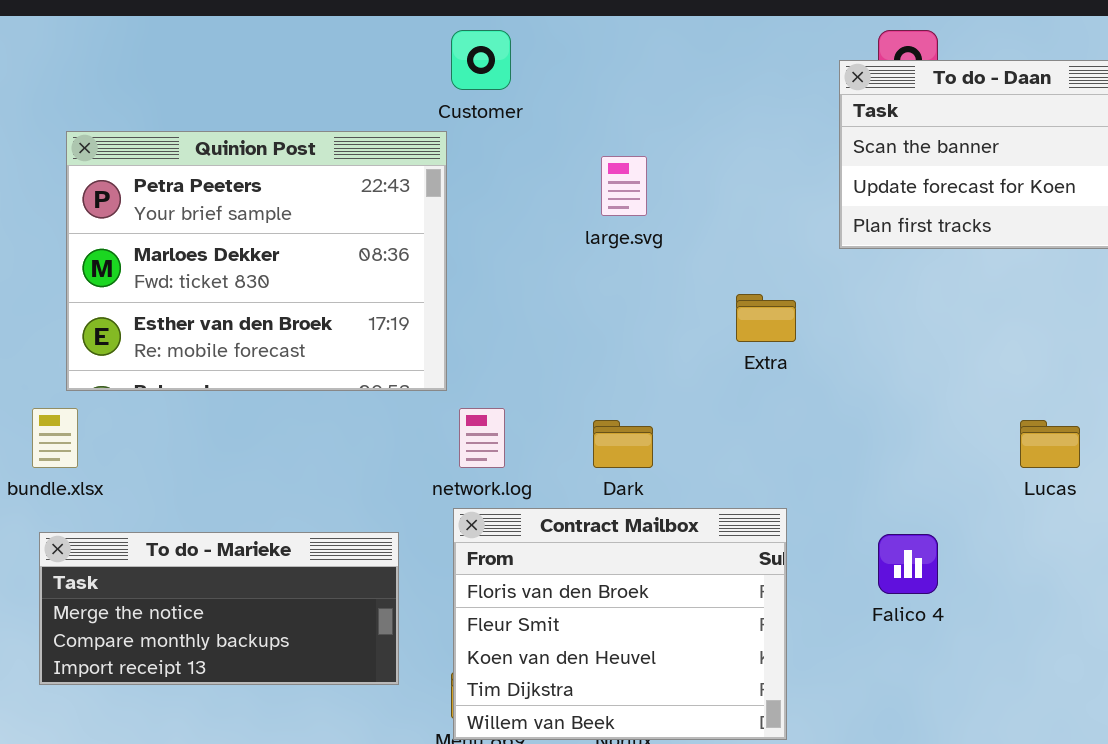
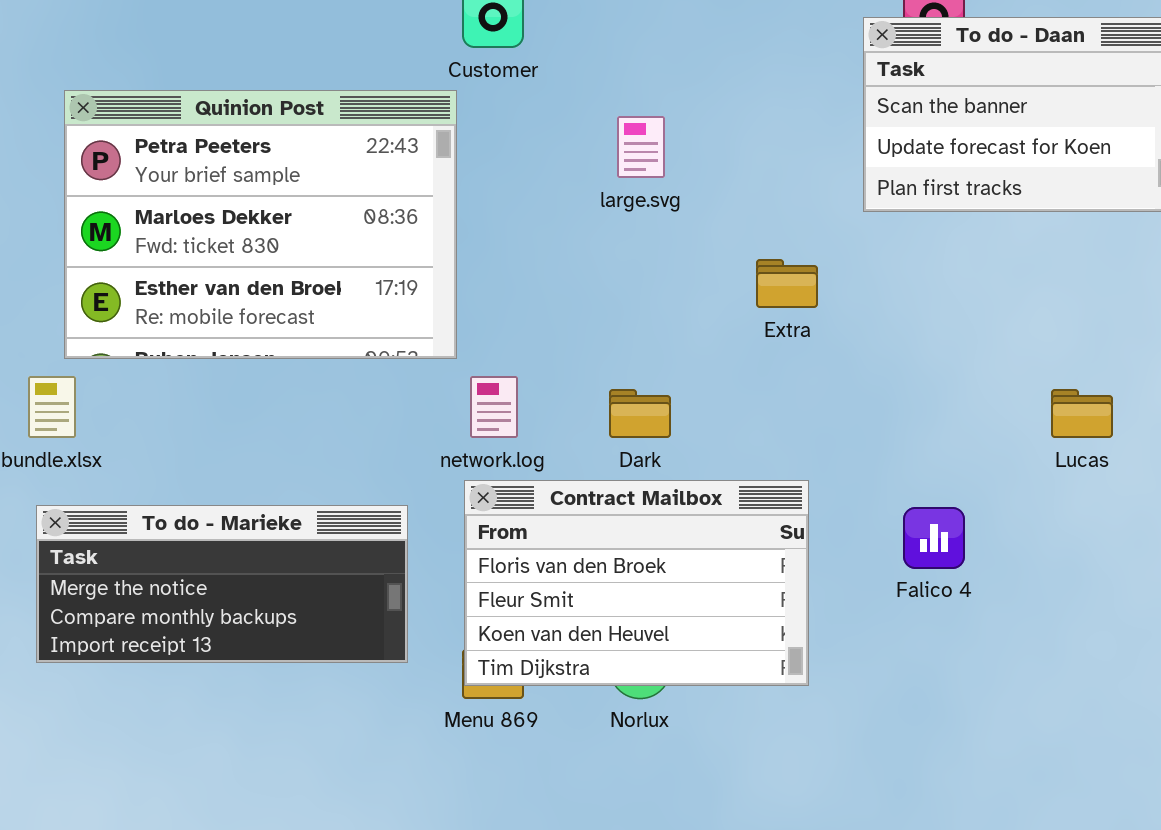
Contract Mailbox: [453,508,787,740] -> [464,480,809,686], resized

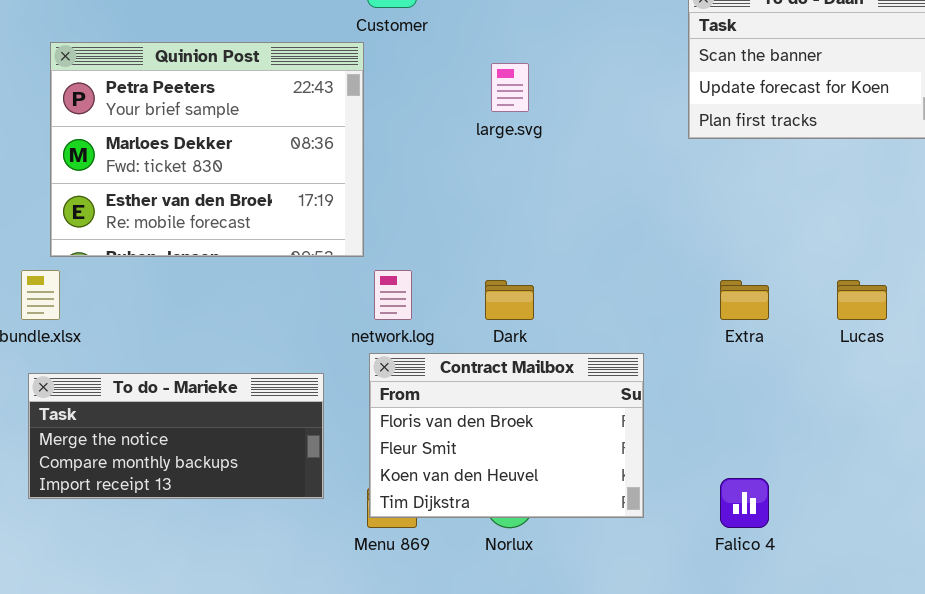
Extra: [756,259,818,308] -> [720,280,769,320], moved
Falico 4: [903,507,965,569] -> [720,478,769,528], moved

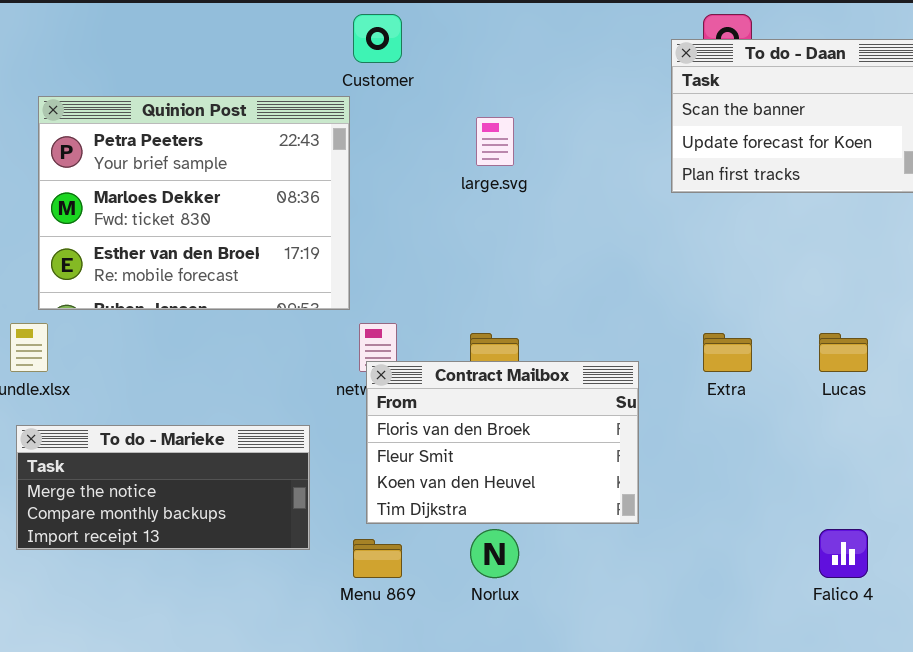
Contract Mailbox: [369,353,644,518] -> [366,361,639,524], moved
Falico 4: [720,478,769,528] -> [819,529,868,578], moved

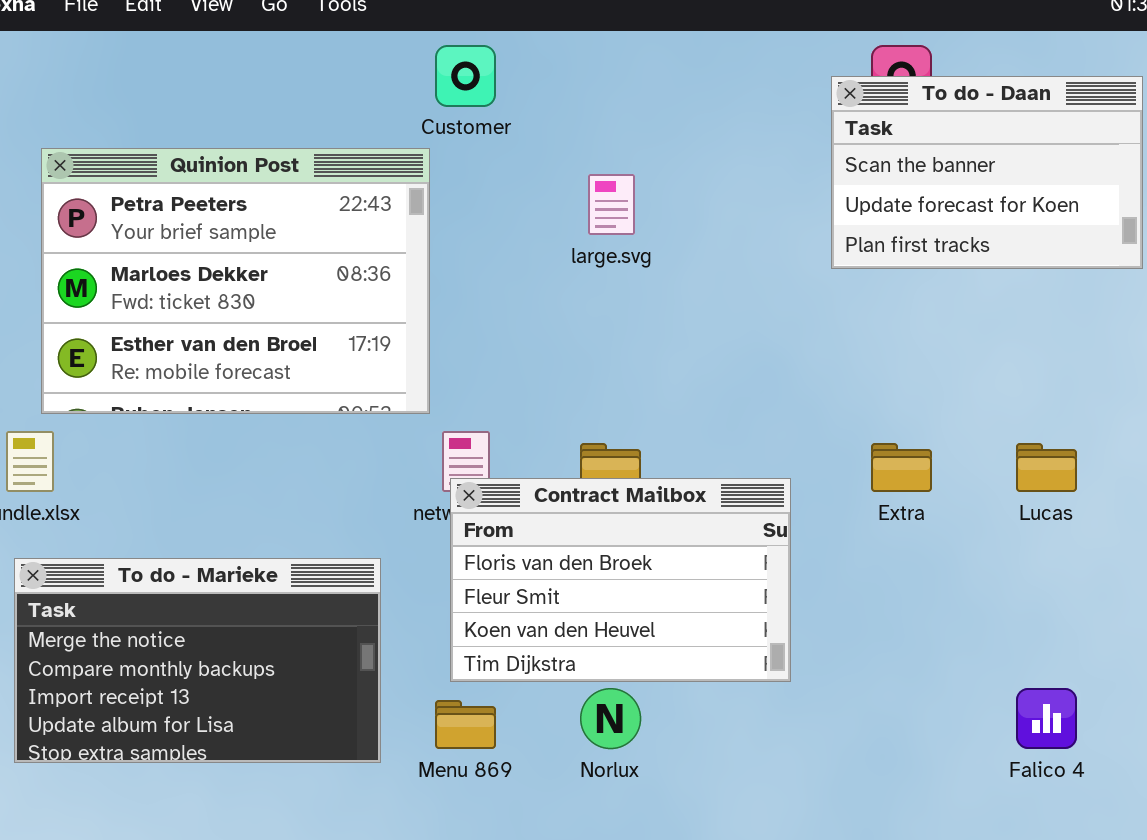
To do - Marieke: [16,425,310,550] -> [14,558,381,763], resized

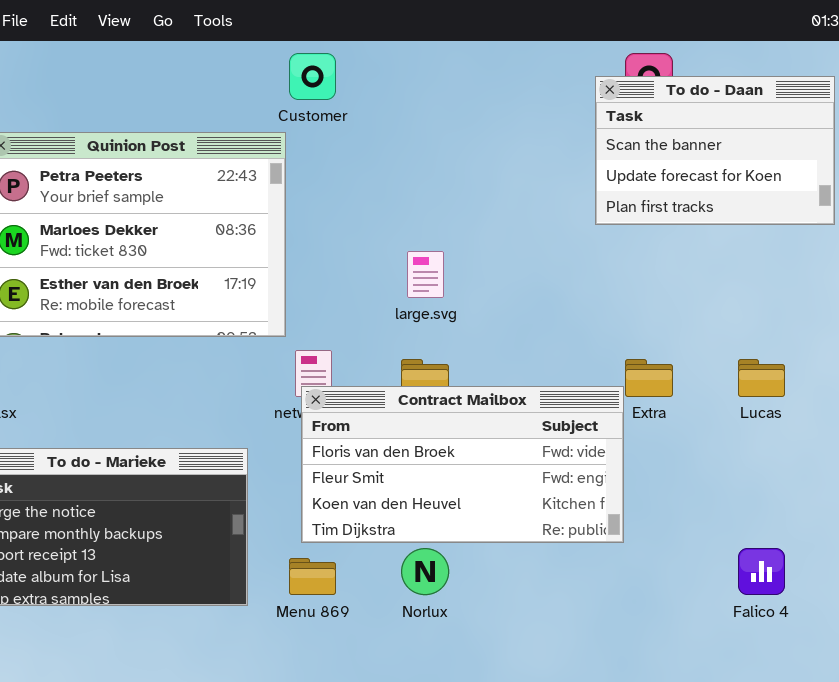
large.svg: [588,174,635,235] -> [407,251,444,298], moved
Contract Mailbox: [450,478,791,682] -> [301,386,624,543], resized

